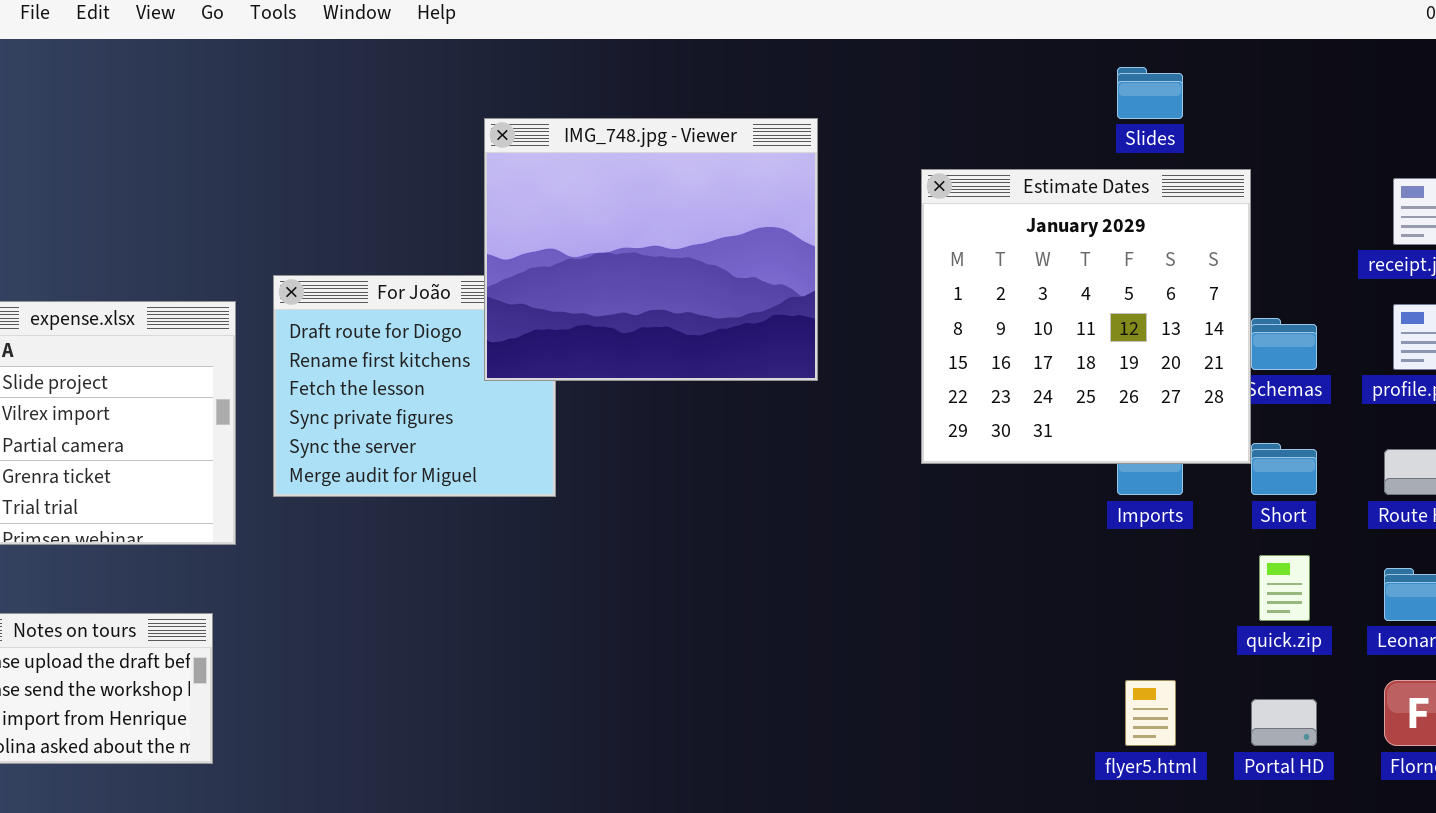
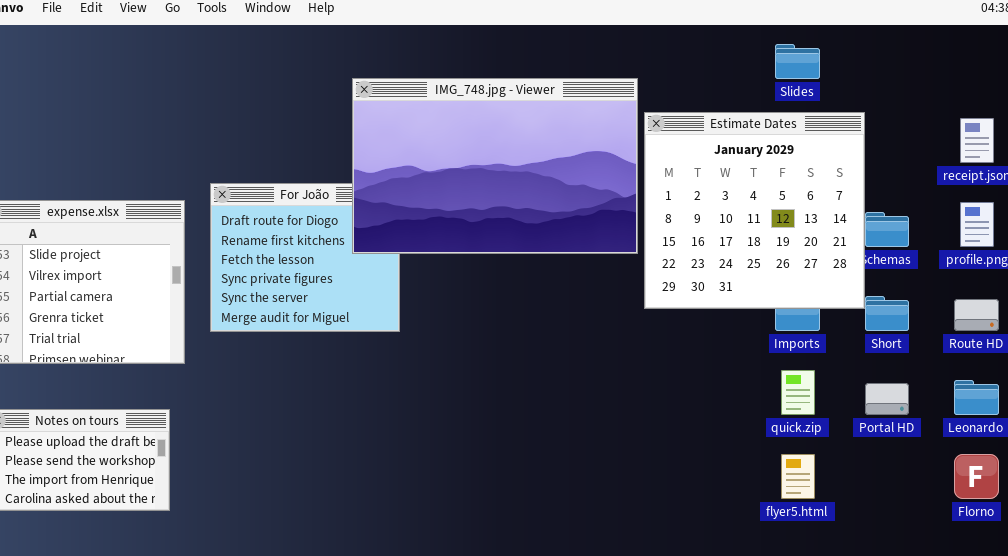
IMG_748.jpg - Viewer: [484,118,818,381] -> [352,78,638,254], resized
quick.zip: [1259,555,1310,621] -> [781,370,815,415], moved
Portal HD: [1251,699,1317,746] -> [865,383,909,415], moved

